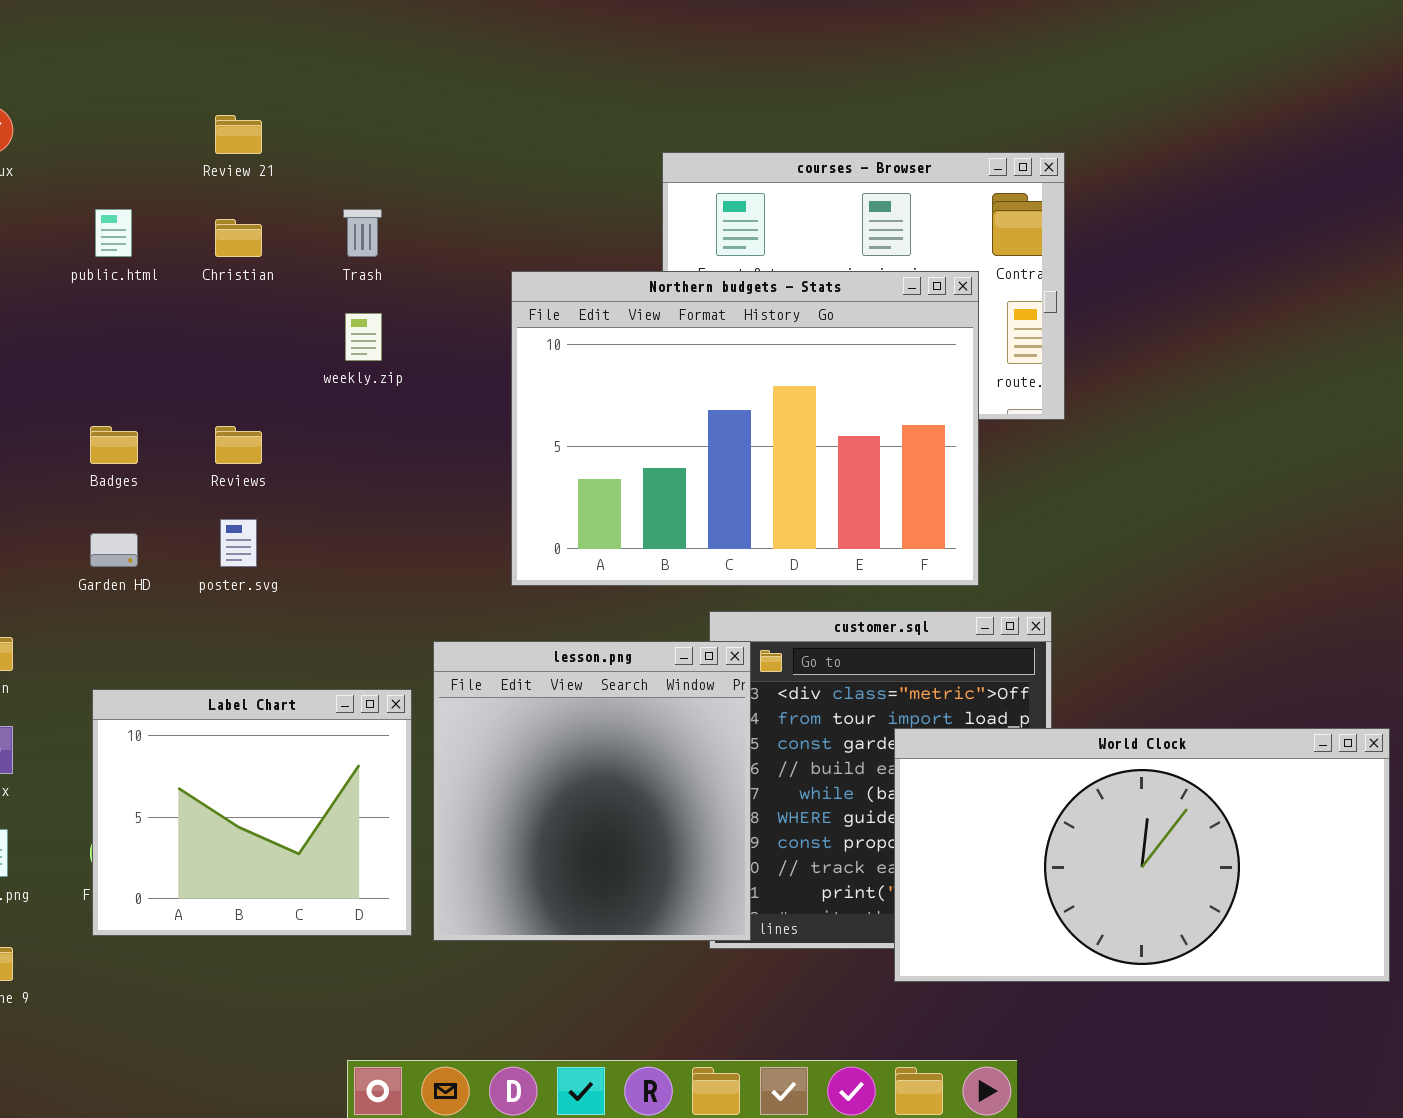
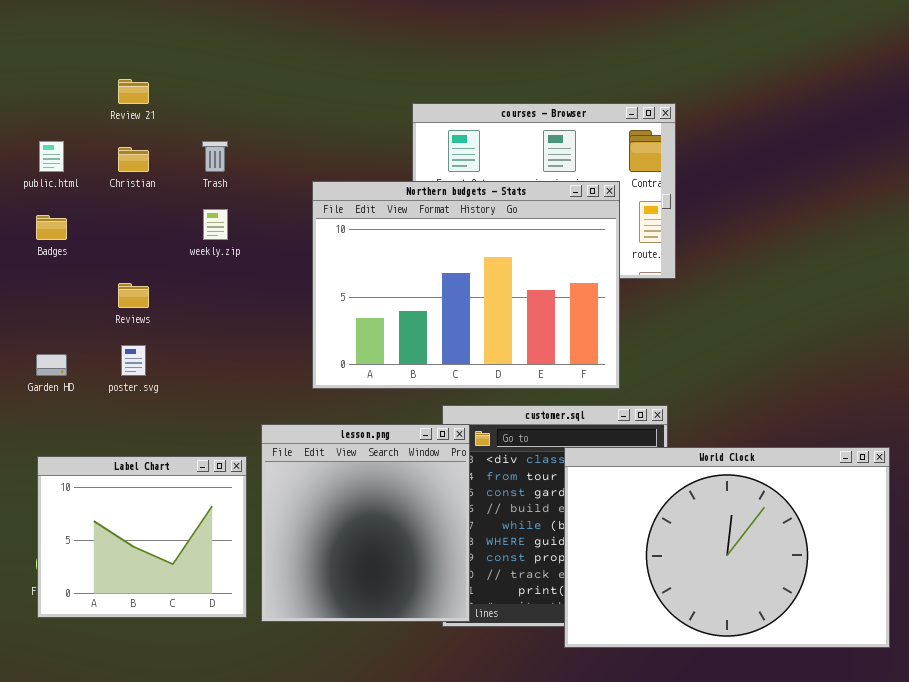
Badges: [90,426,138,464] -> [36,215,67,240], moved
World Clock: [894,728,1390,982] -> [564,447,890,648], resized

